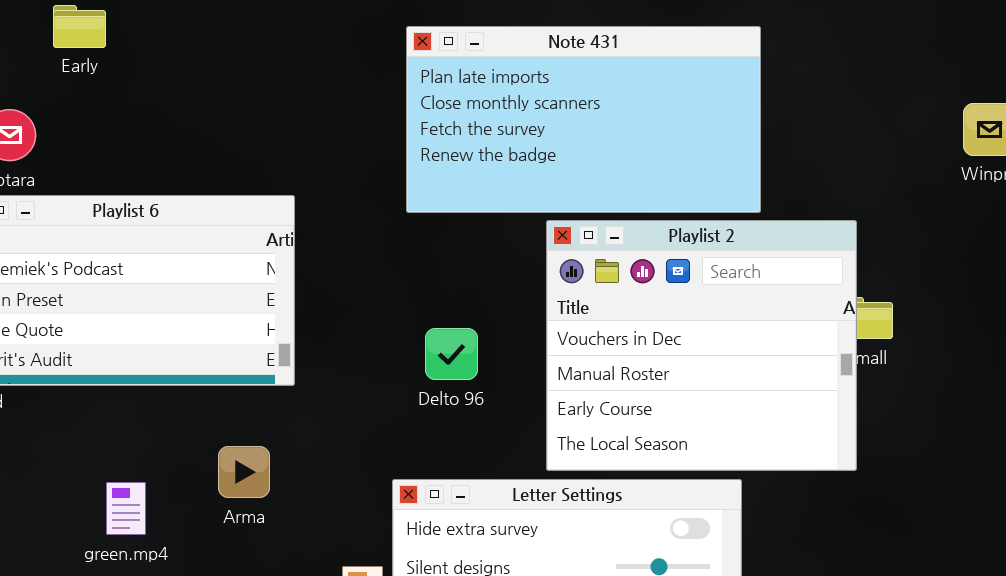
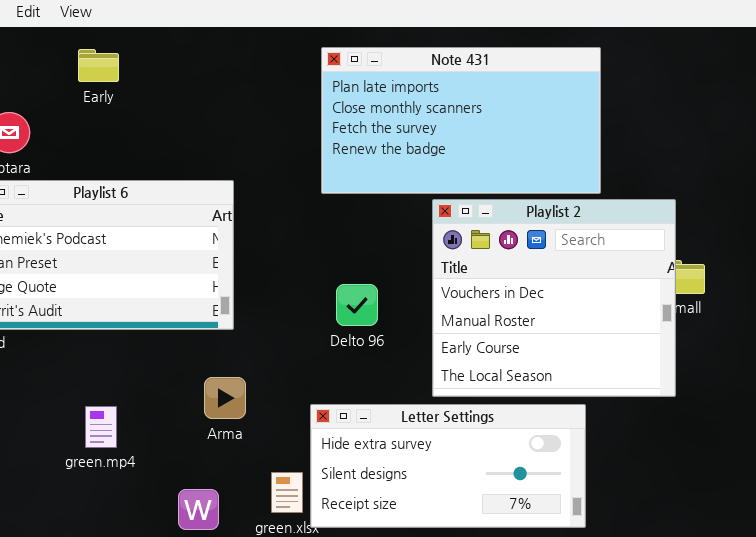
Early: [53,5,106,48] -> [78,49,119,82], moved
Arma: [218,446,270,498] -> [204,377,246,419], moved

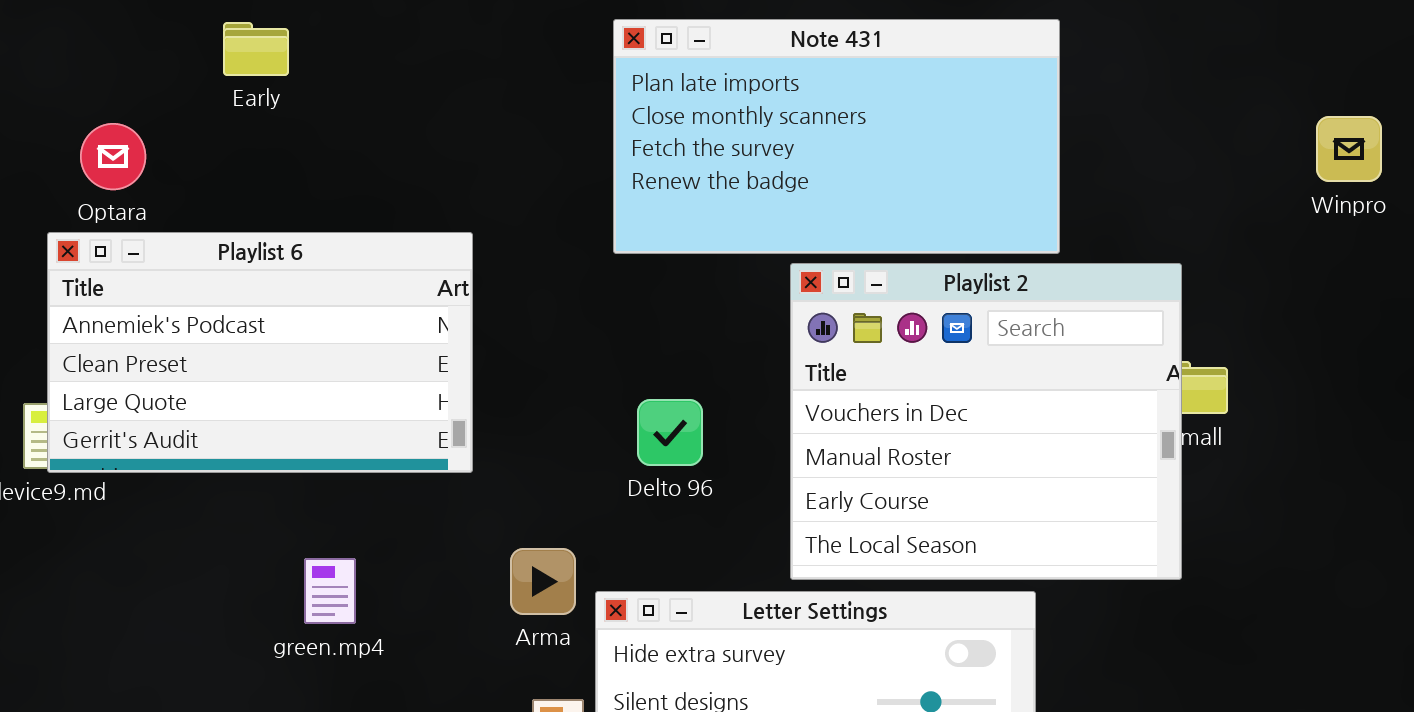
Arma: [204,377,246,419] -> [510,548,576,615], moved
green.mp4: [85,406,117,448] -> [304,558,356,624], moved

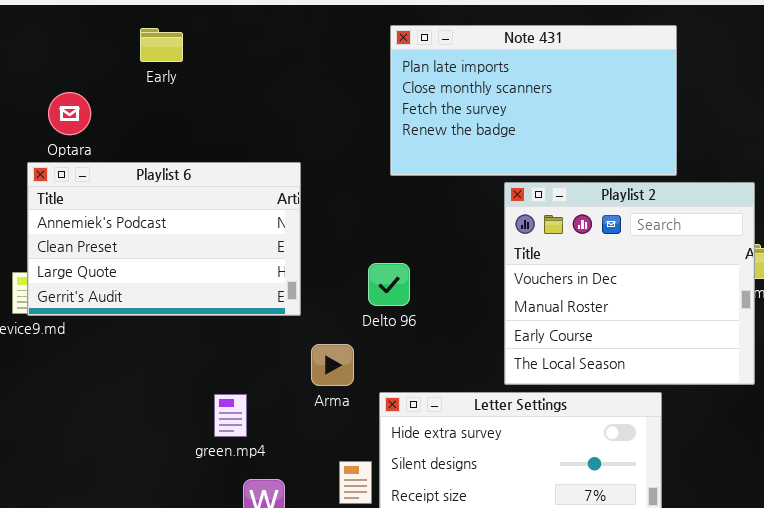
Delto 96: [637,399,703,466] -> [368,263,410,306], moved
Arma: [510,548,576,615] -> [311,344,354,386], moved
green.mp4: [304,558,356,624] -> [214,394,247,437], moved

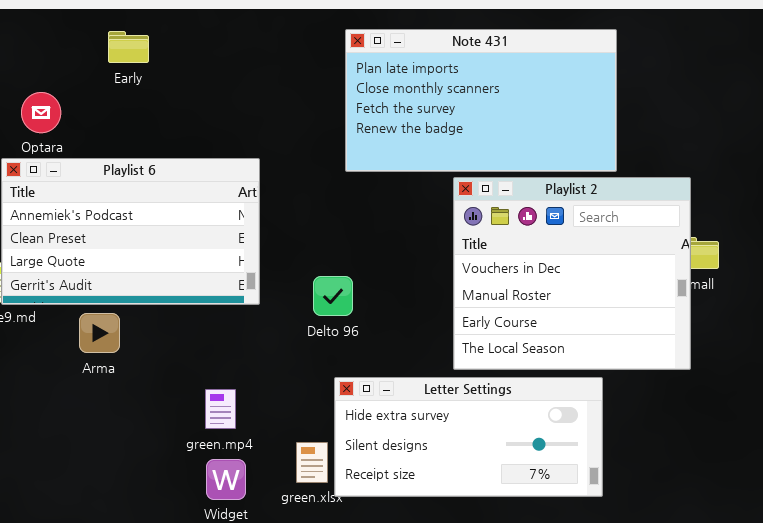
Delto 96: [368,263,410,306] -> [313,276,353,316], moved
Arma: [311,344,354,386] -> [79,313,120,353], moved
green.mp4: [214,394,247,437] -> [205,389,236,429], moved

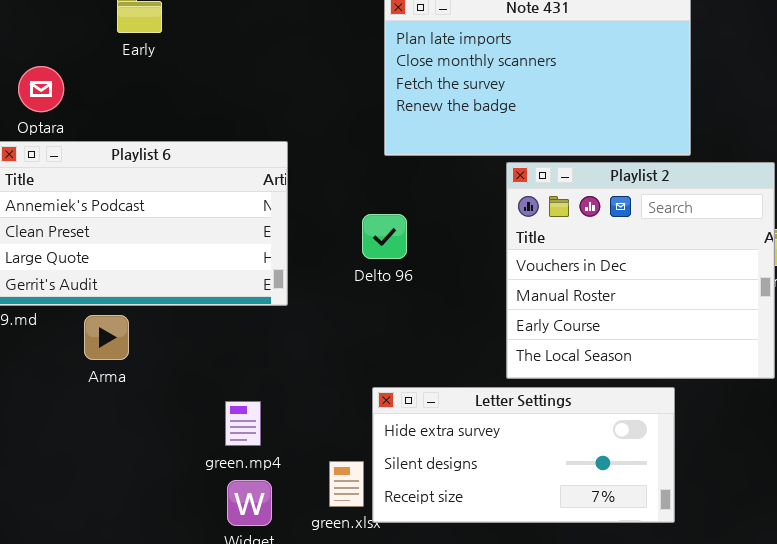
Delto 96: [313,276,353,316] -> [362,214,407,259], moved

